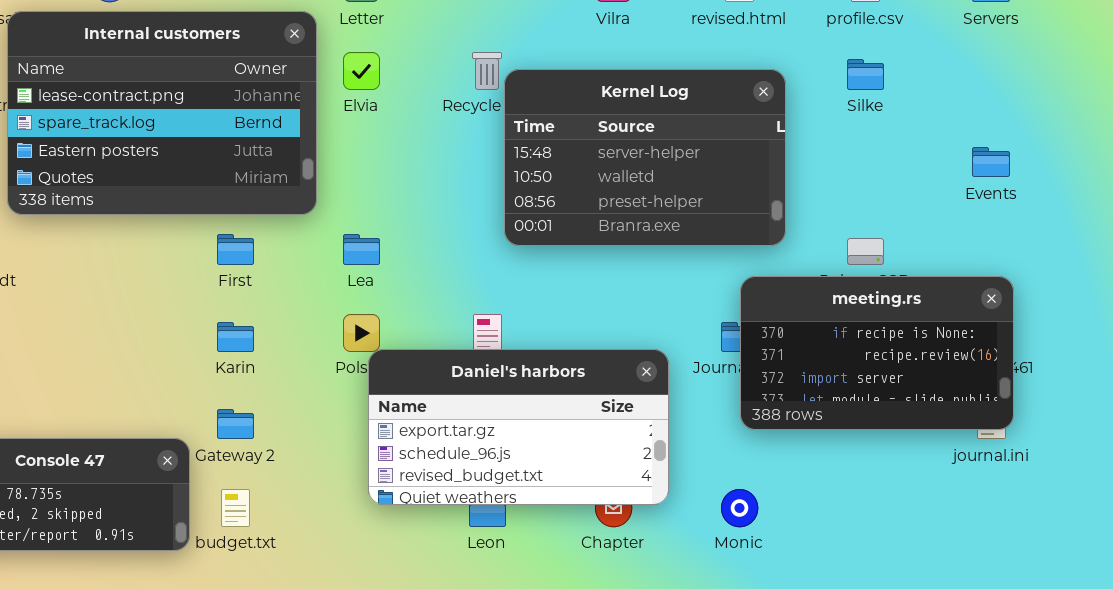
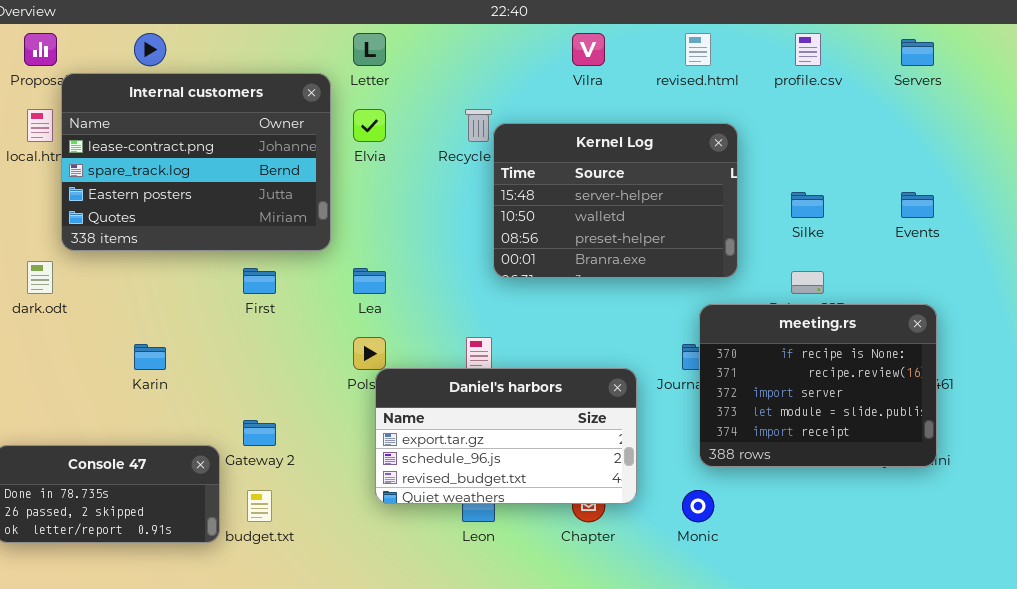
Silke: [847,59,884,90] -> [791,192,824,218], moved
meeting.rs: [740,276,1014,430] -> [699,304,937,467], resized
Karin: [217,322,254,352] -> [134,344,166,370], moved

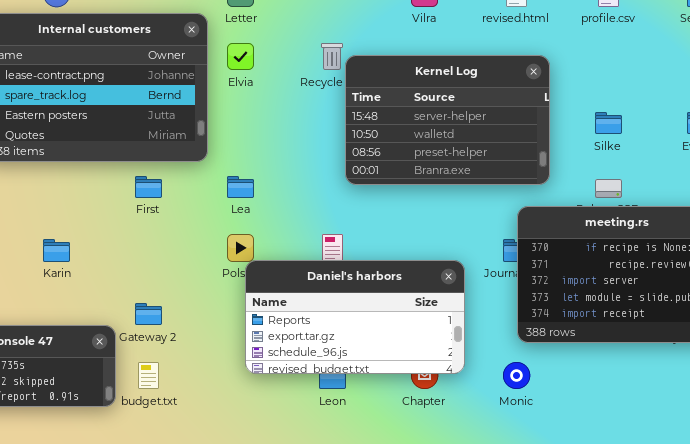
Daniel's harbors: [375,368,637,504] -> [245,260,465,374], scrolled up 1 row

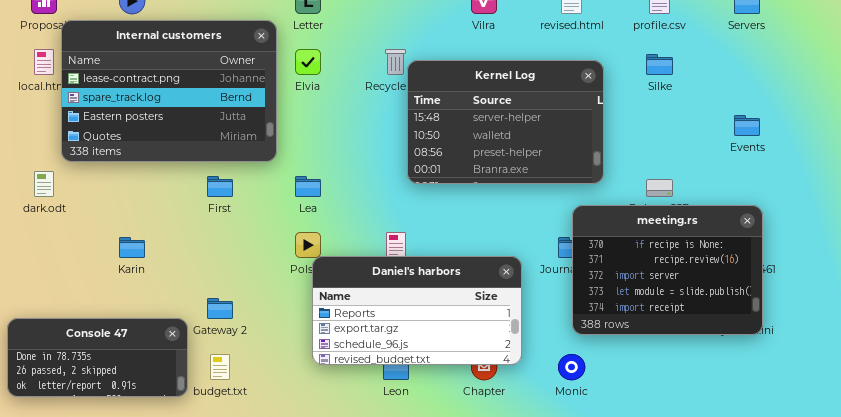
Silke: [595,112,622,134] -> [646,54,673,75], moved

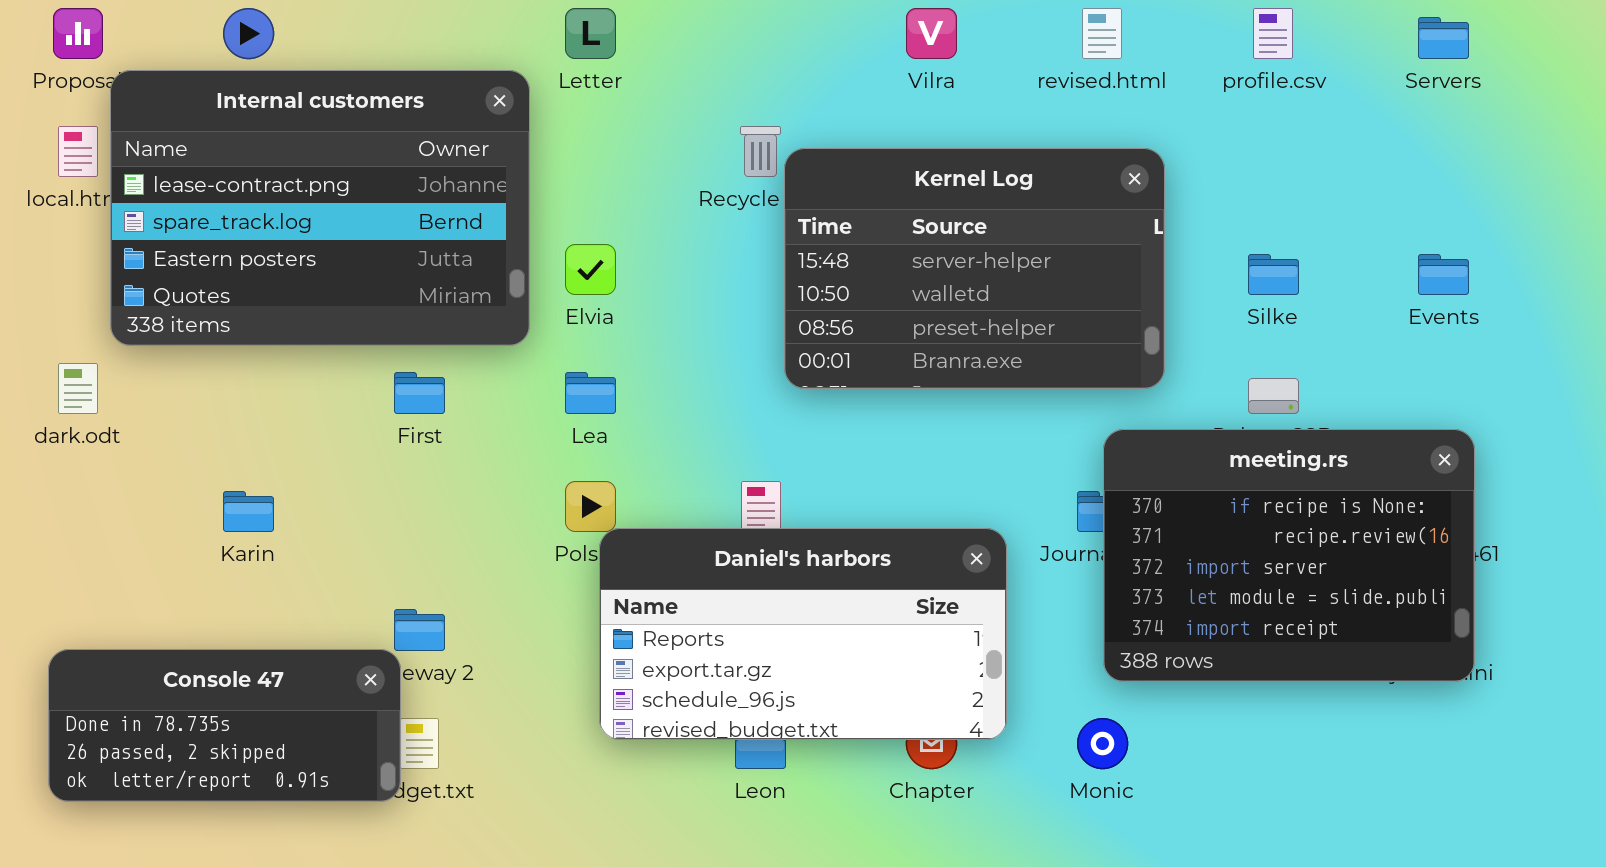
Elvia: [295,49,321,75] -> [565,244,616,295], moved
Silke: [646,54,673,75] -> [1248,254,1299,295], moved
Console 47: [7,318,188,397] -> [48,649,401,802], moved

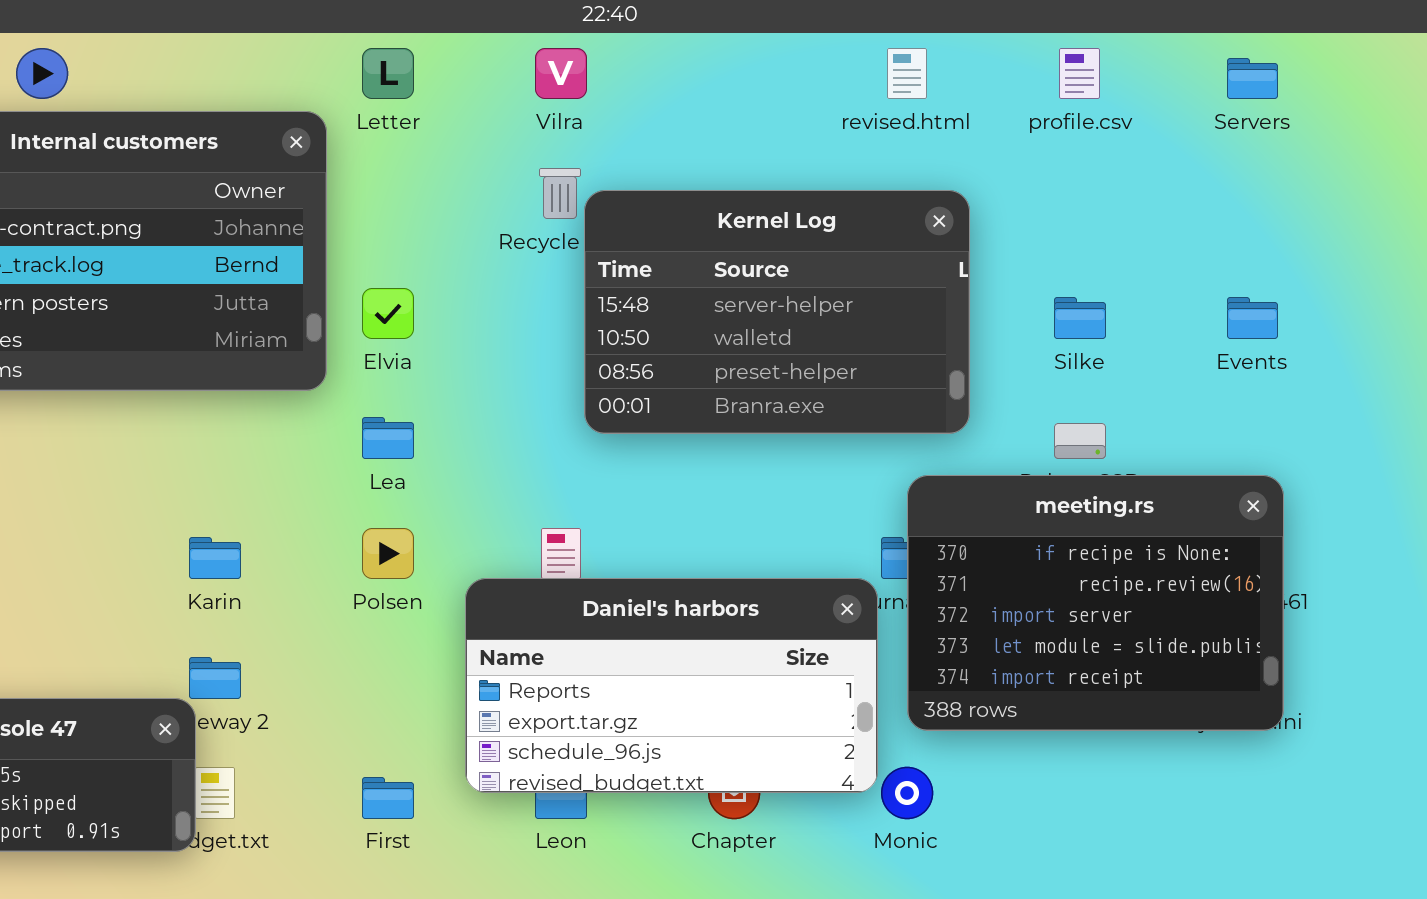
Vilra: [906,8,957,59] -> [535,48,587,99], moved
First: [394,372,445,414] -> [362,777,414,819], moved
Karin: [223,491,274,532] -> [189,537,241,579], moved
Daniel's harbors: [599,528,1007,740] -> [465,578,878,793], moved

